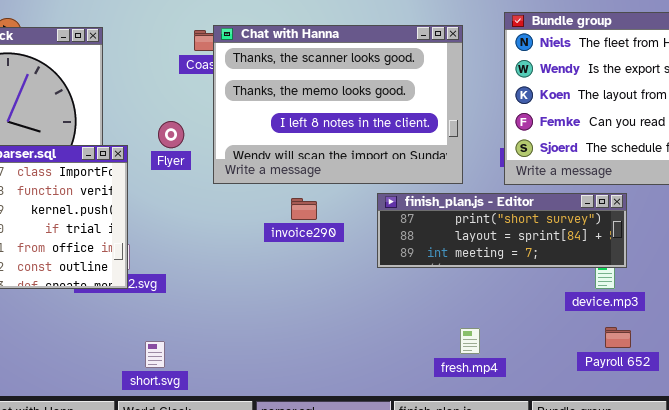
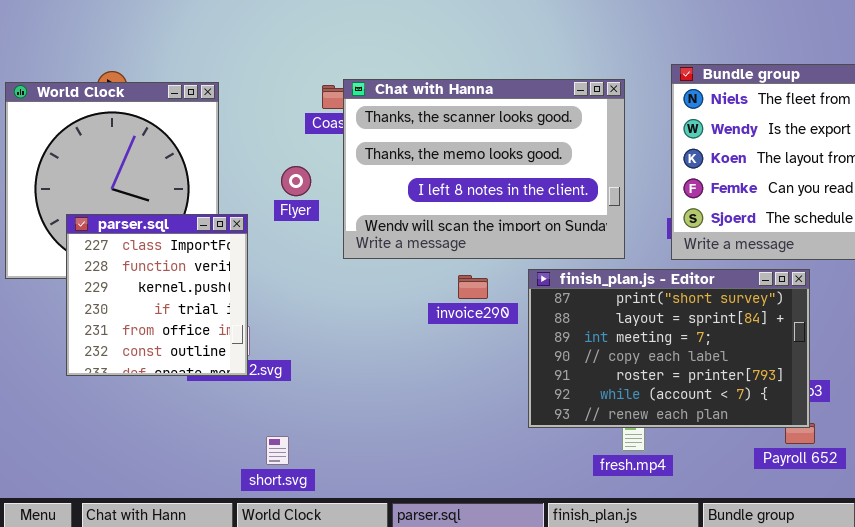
Flyer: [158,121,184,148] -> [281,166,311,196], moved
finish_plan.js - Editor: [377,193,627,268] -> [528,269,810,428], resized
invoice290: [291,198,317,220] -> [458,275,488,299], moved

